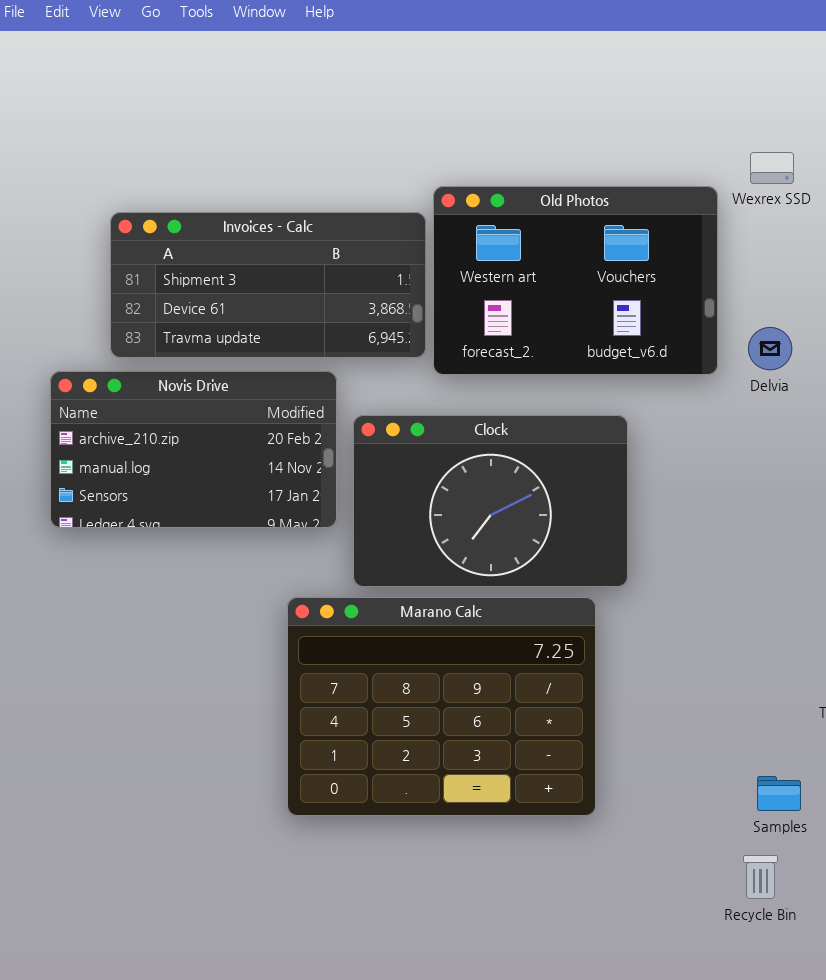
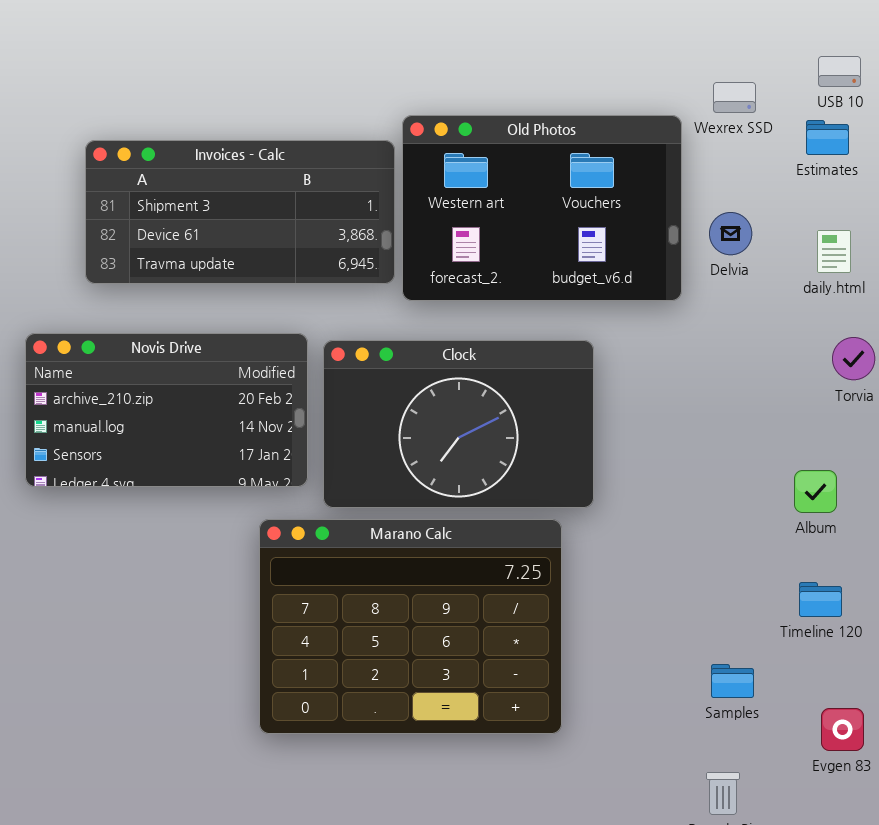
Delvia: [748,327,792,370] -> [709,212,752,255], moved
Novis Drive: [50,371,337,528] -> [25,333,308,487], moved
Samples: [757,776,801,811] -> [711,664,754,698], moved

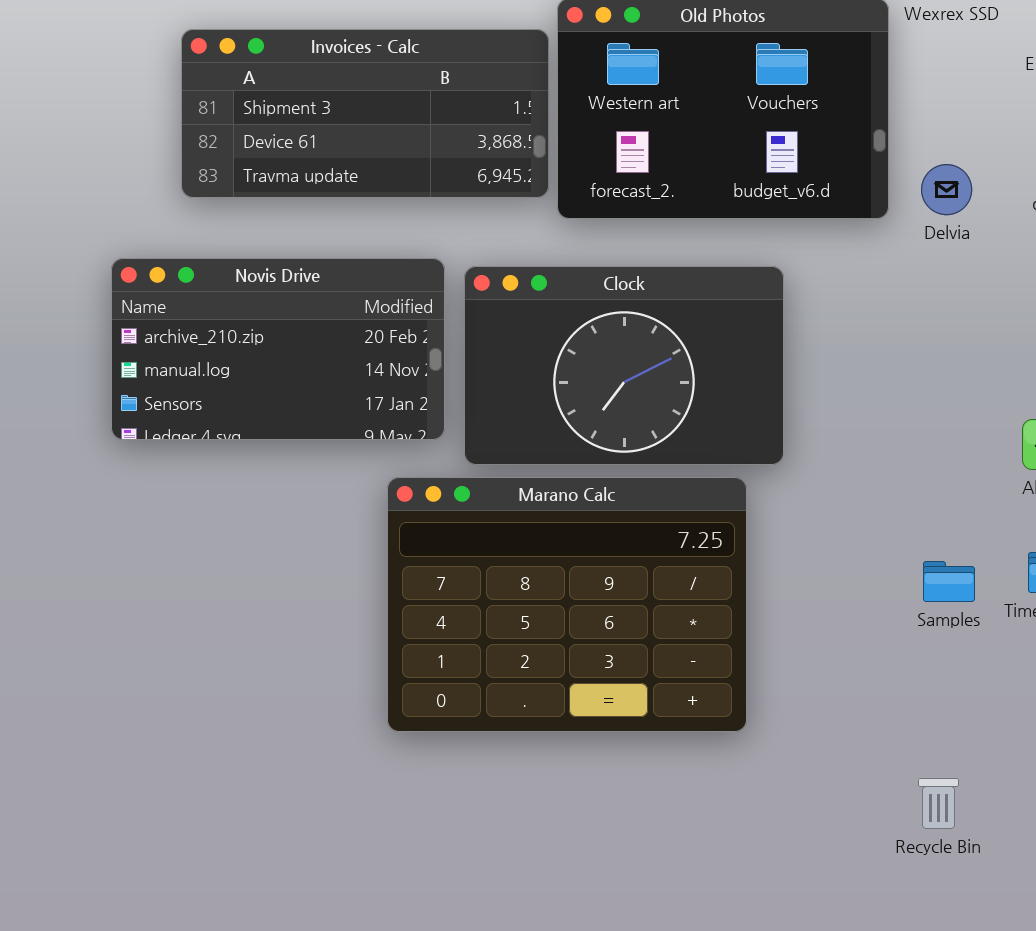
Delvia: [709,212,752,255] -> [921,164,972,215], moved
Samples: [711,664,754,698] -> [923,561,975,602], moved

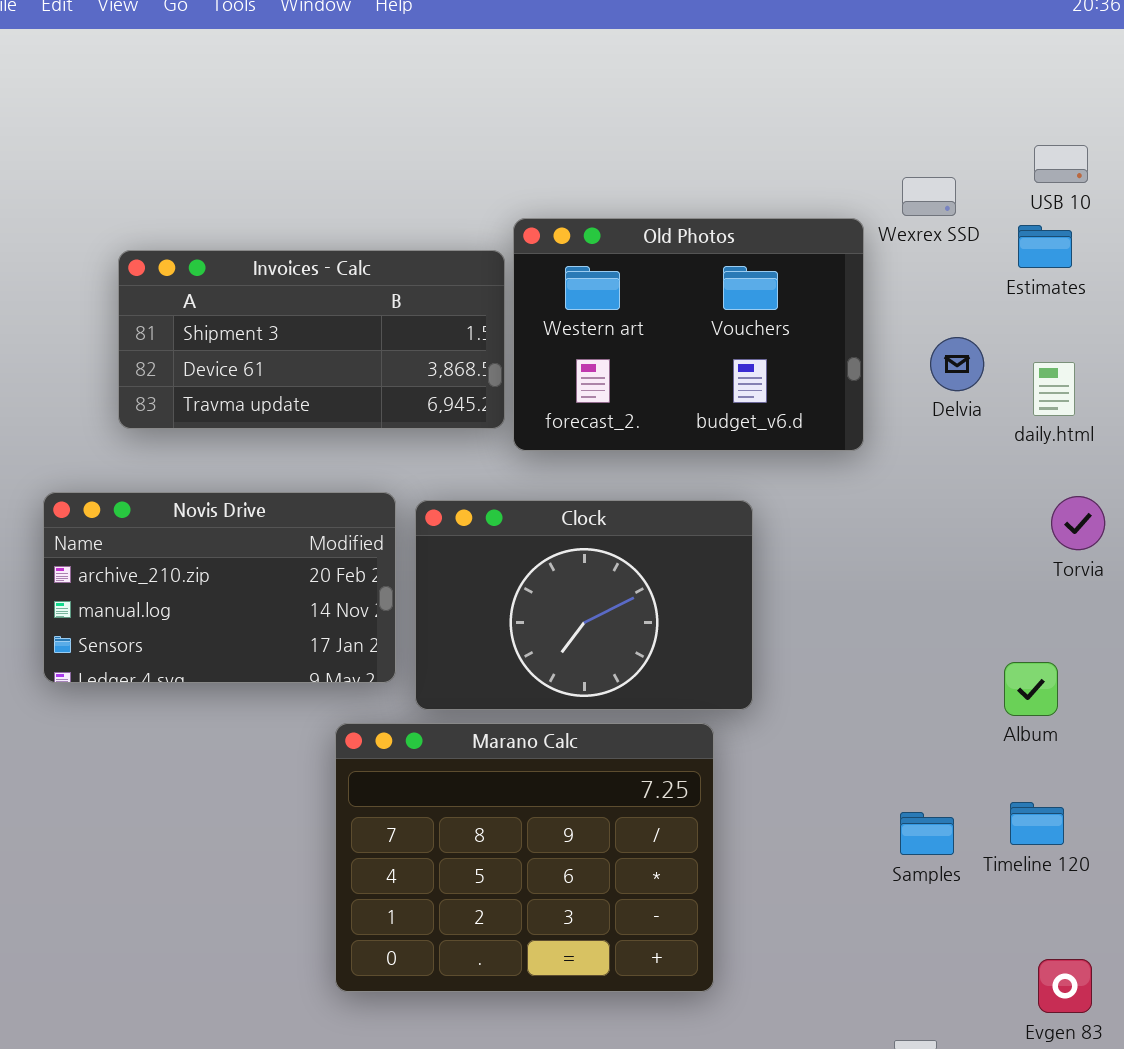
Delvia: [921,164,972,215] -> [930,337,984,391], moved

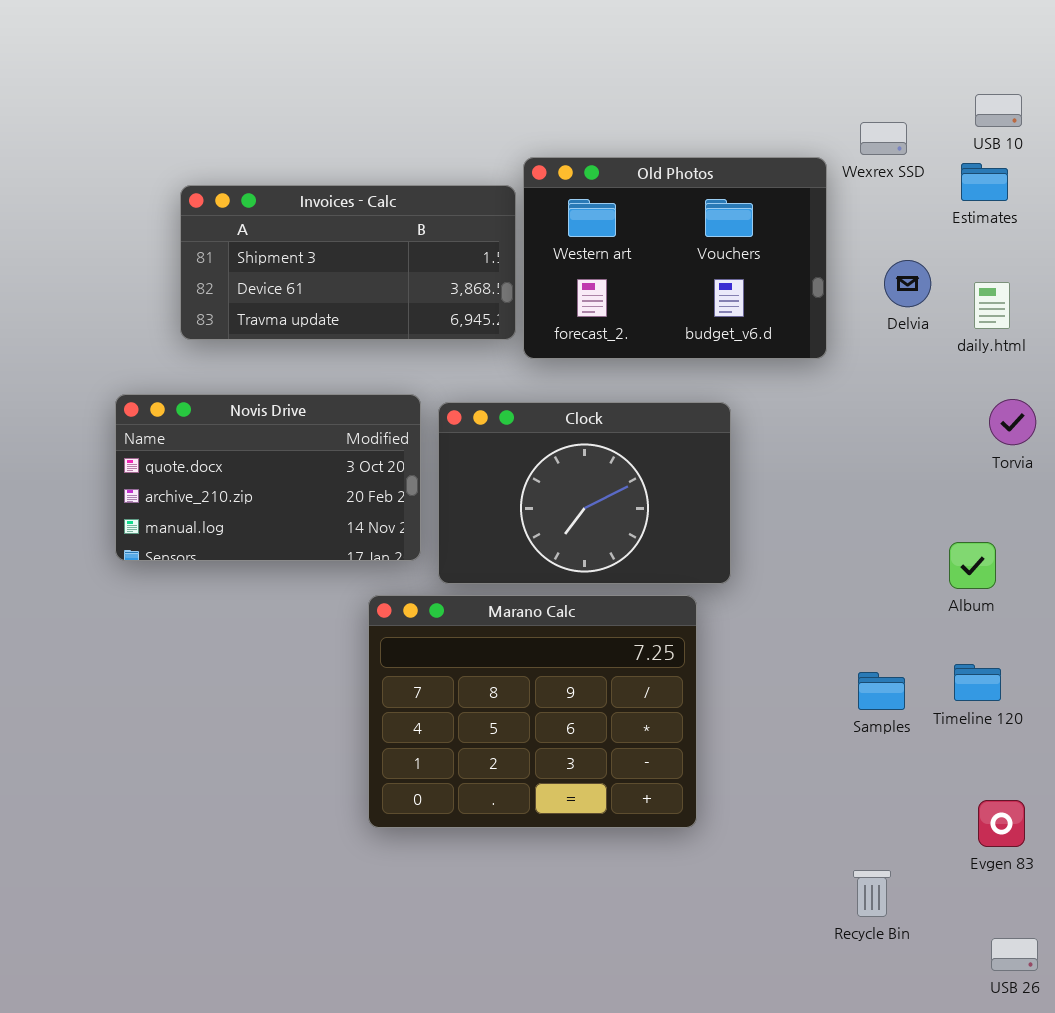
Novis Drive: [43,492,396,683] -> [115,394,421,561], scrolled up 1 row

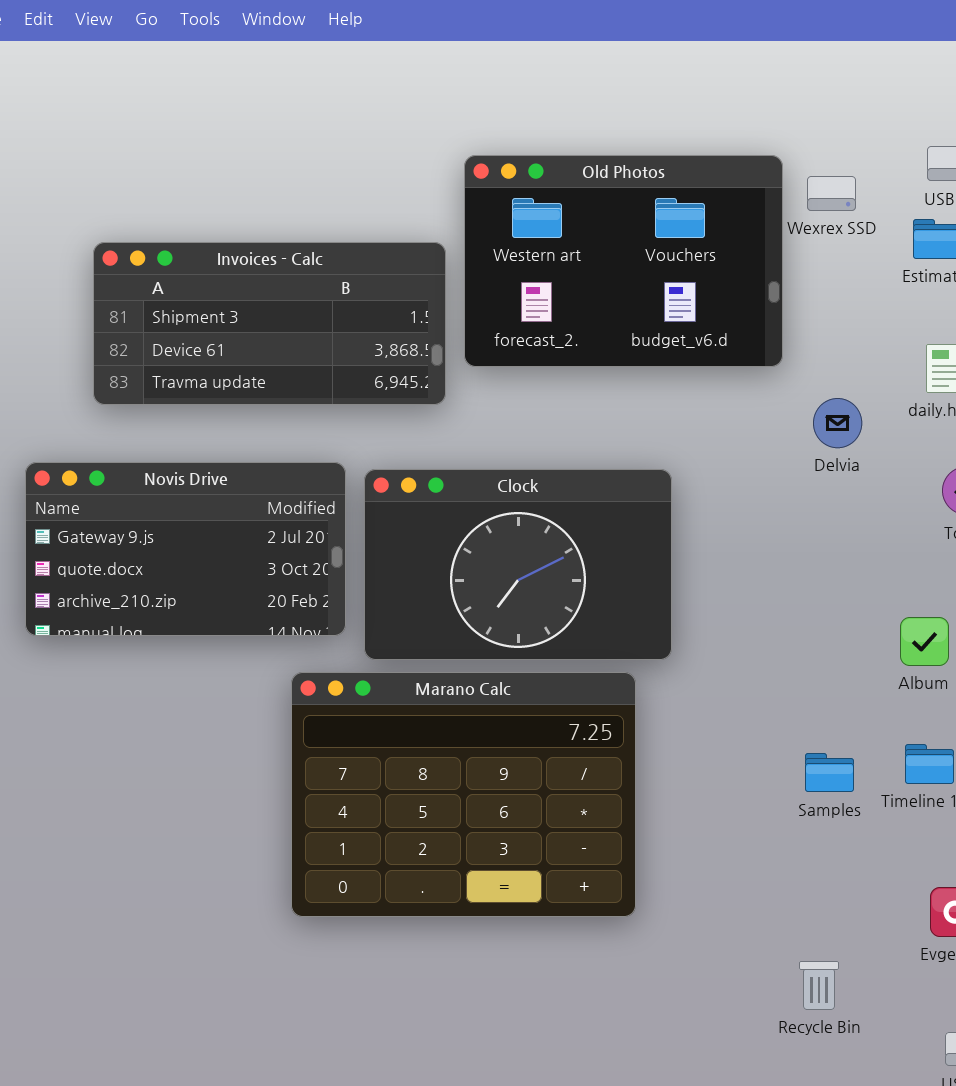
Old Photos: [523,157,827,359] -> [464,155,783,367], moved
Delvia: [884,260,931,307] -> [813,398,862,448], moved
Novis Drive: [115,394,421,561] -> [25,462,346,636], scrolled up 1 row

